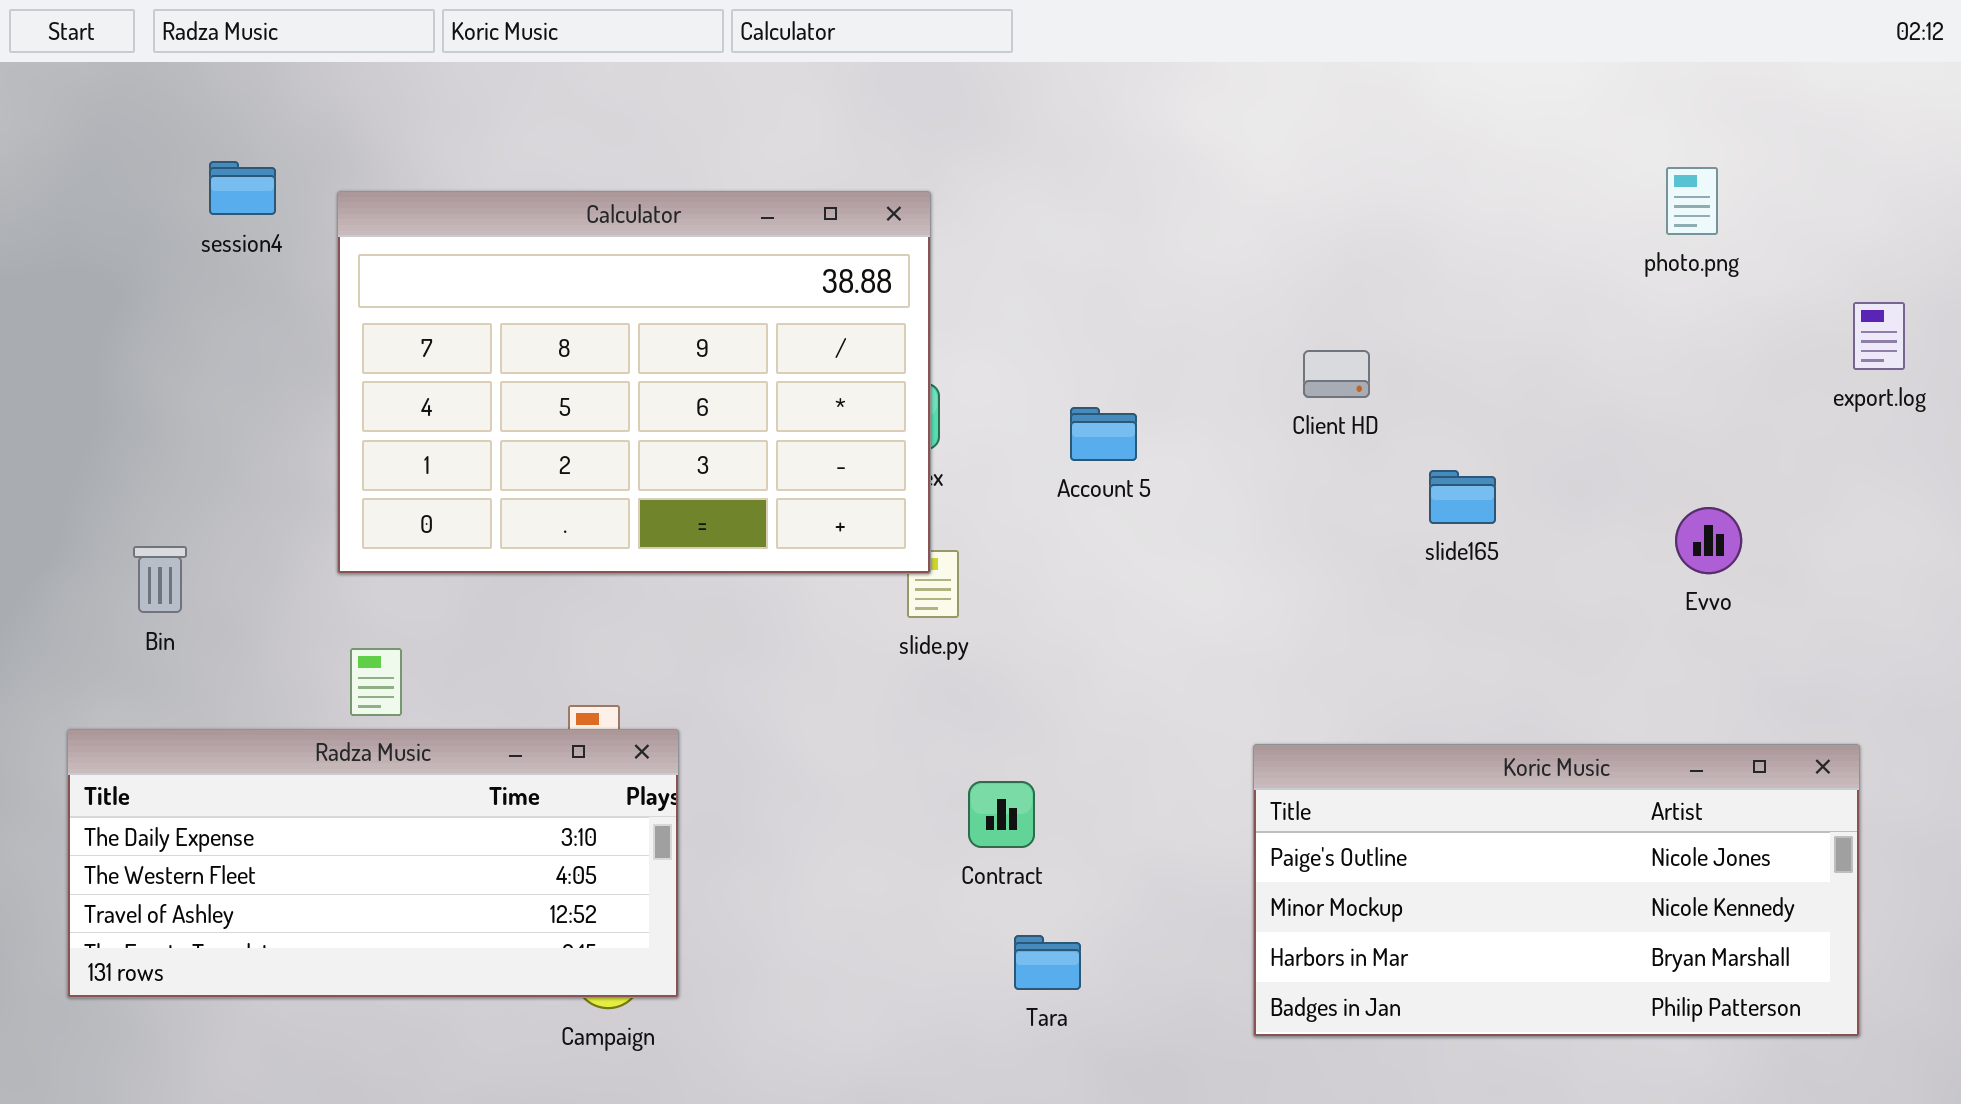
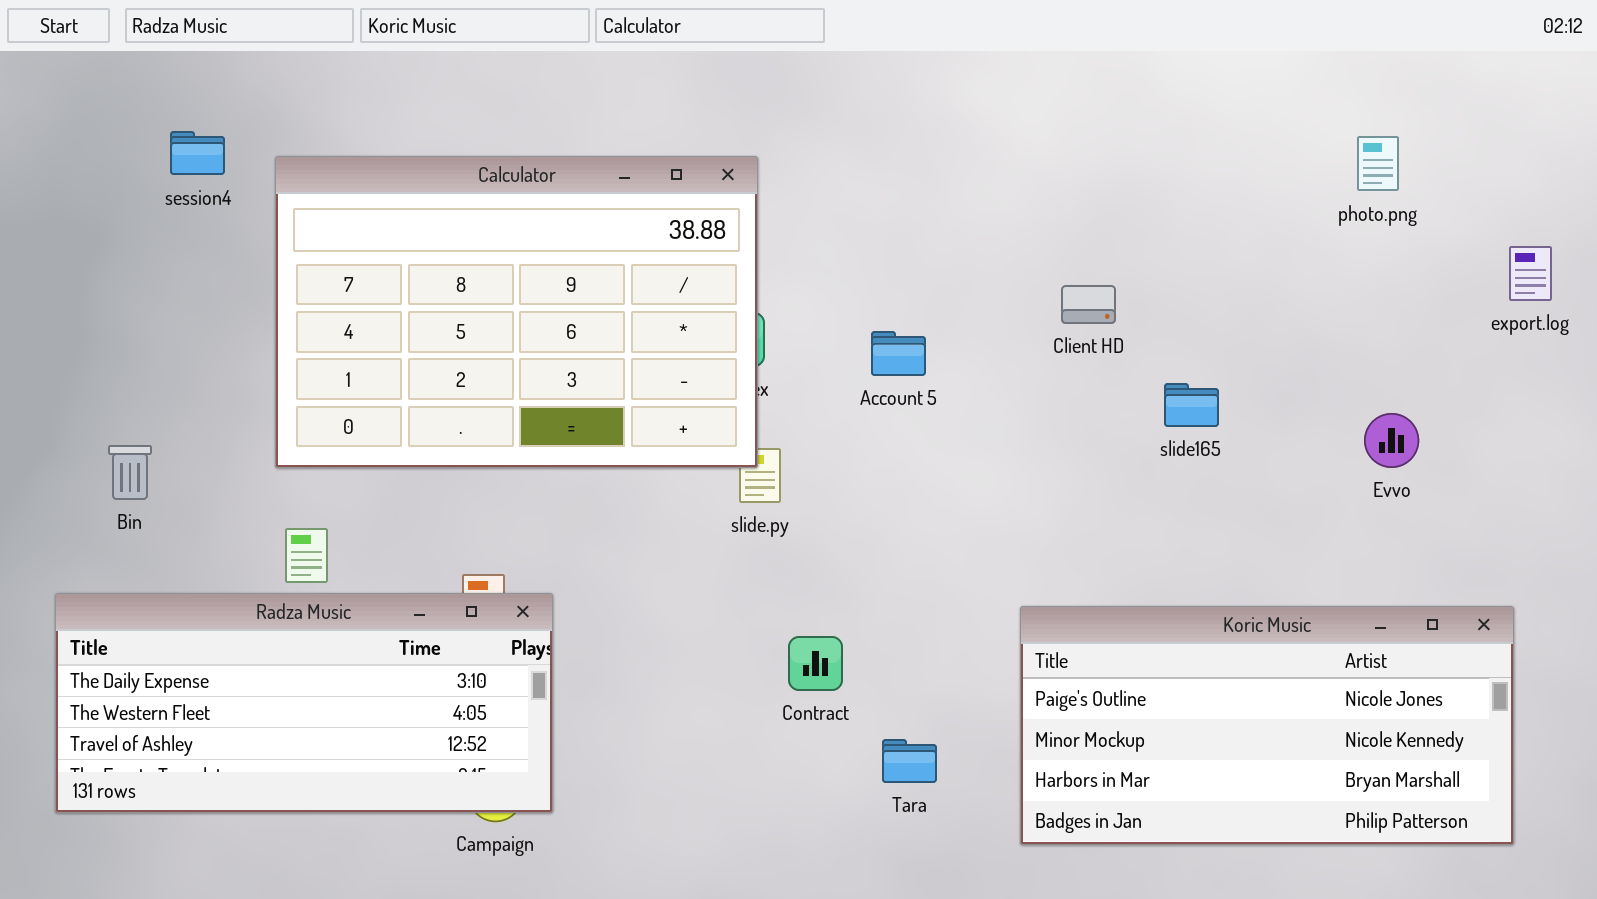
Tara: [1014,935,1081,990] -> [882,739,937,783], moved

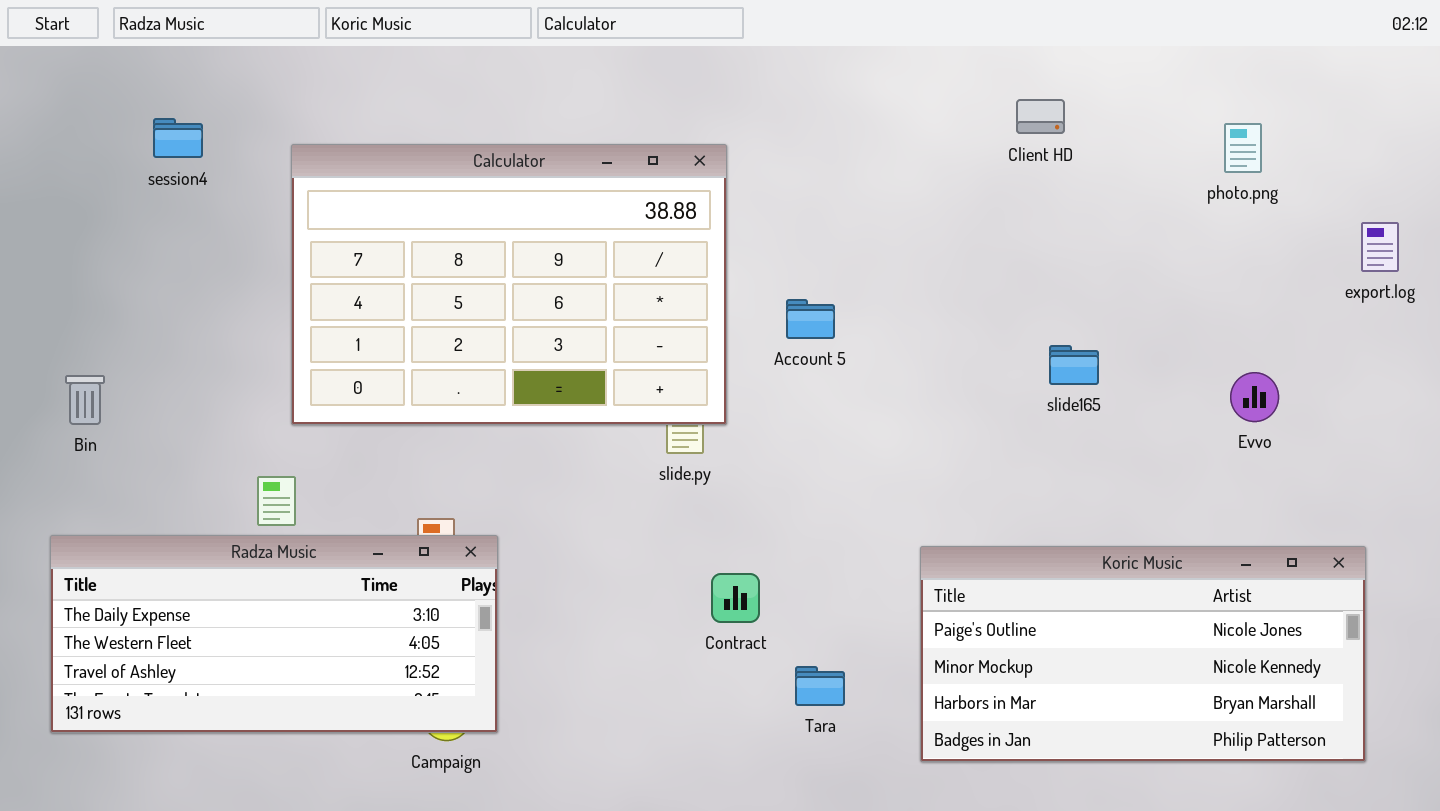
Calculator: [275,156,758,468] -> [291,144,727,425], moved
Client HD: [1061,285,1116,324] -> [1016,99,1065,134], moved
Bin: [108,445,152,500] -> [65,375,105,425], moved

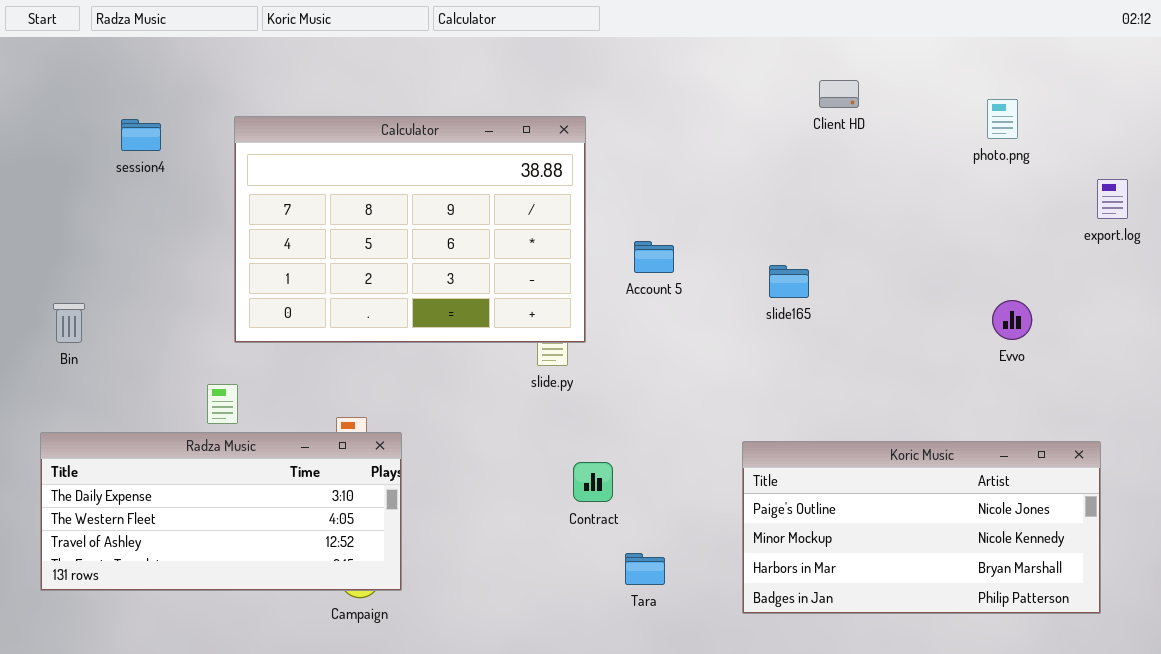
session4: [153,118,203,158] -> [121,119,161,151], moved
slide165: [1049,345,1099,385] -> [769,265,809,298], moved
Tara: [795,666,845,706] -> [625,553,665,585], moved

